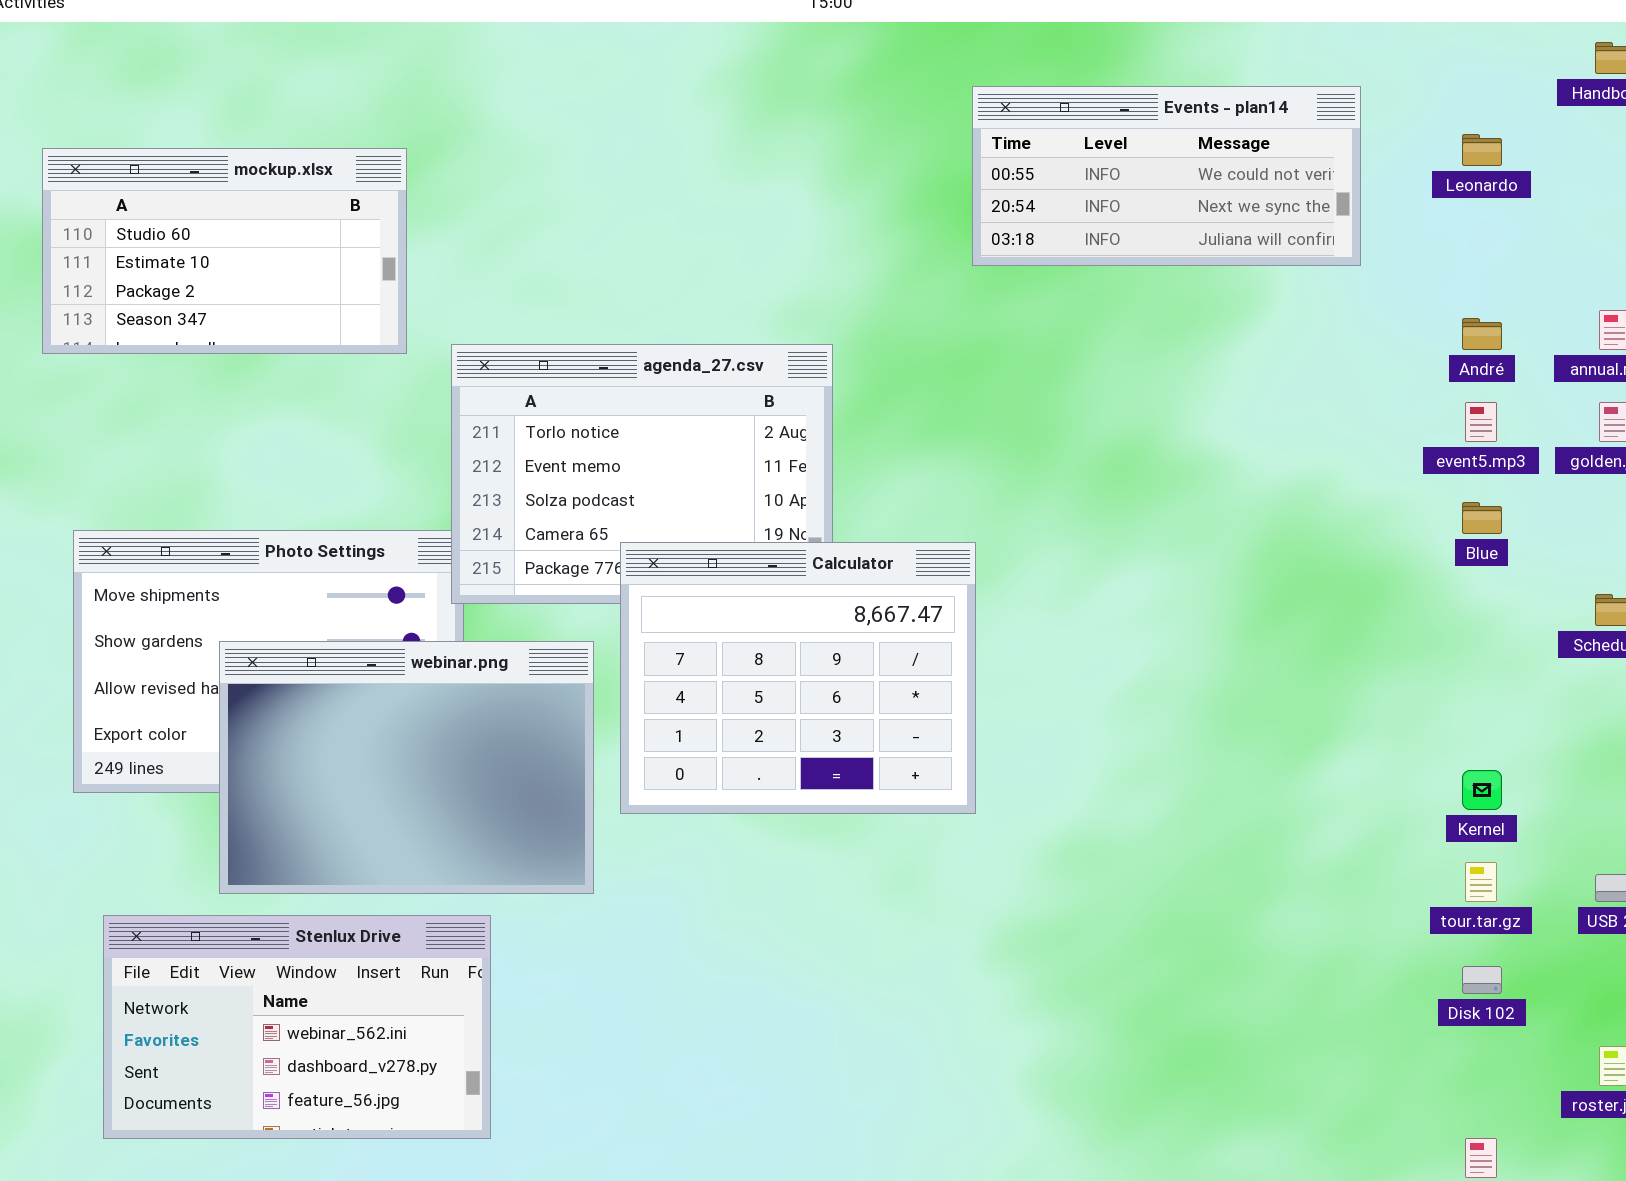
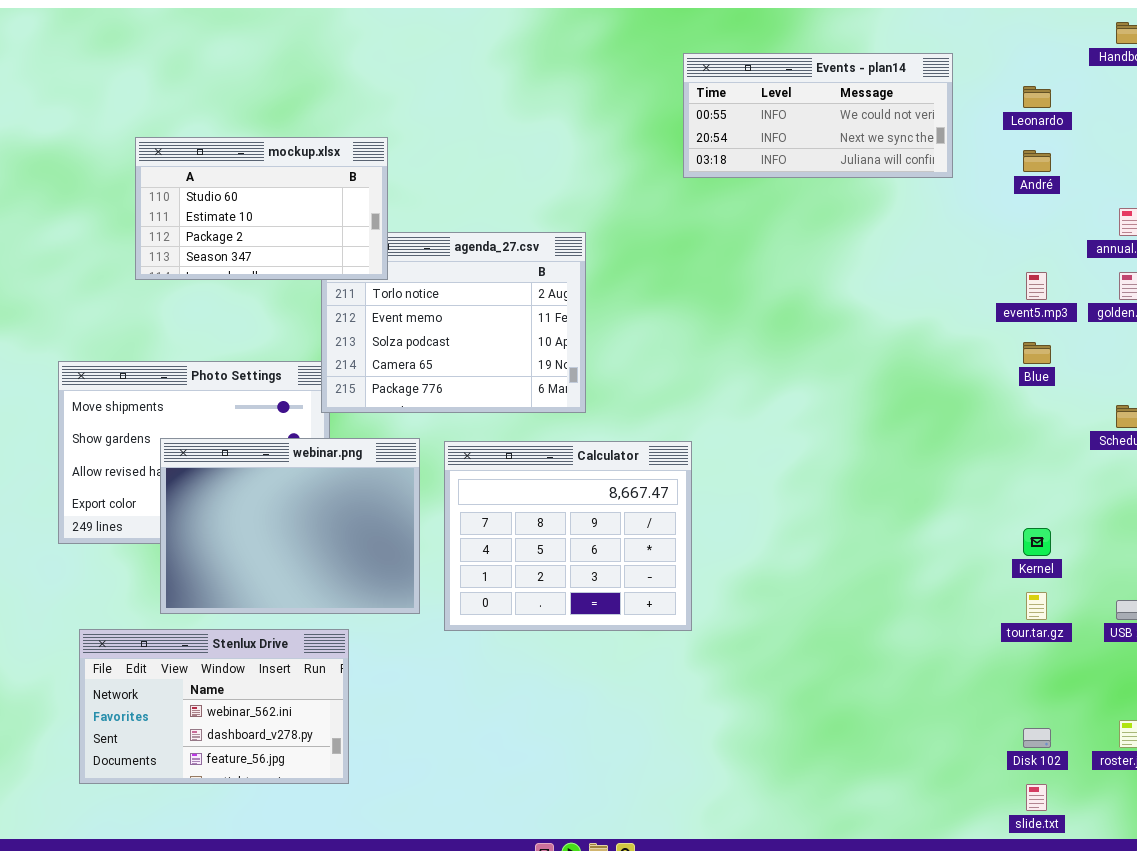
mockup.xlsx: [42,148,407,354] -> [135,137,388,280], moved
André: [1462,318,1502,350] -> [1023,150,1051,172], moved
Calculator: [620,542,976,814] -> [444,441,692,631], moved
Disk 102: [1462,966,1502,994] -> [1023,728,1051,748], moved

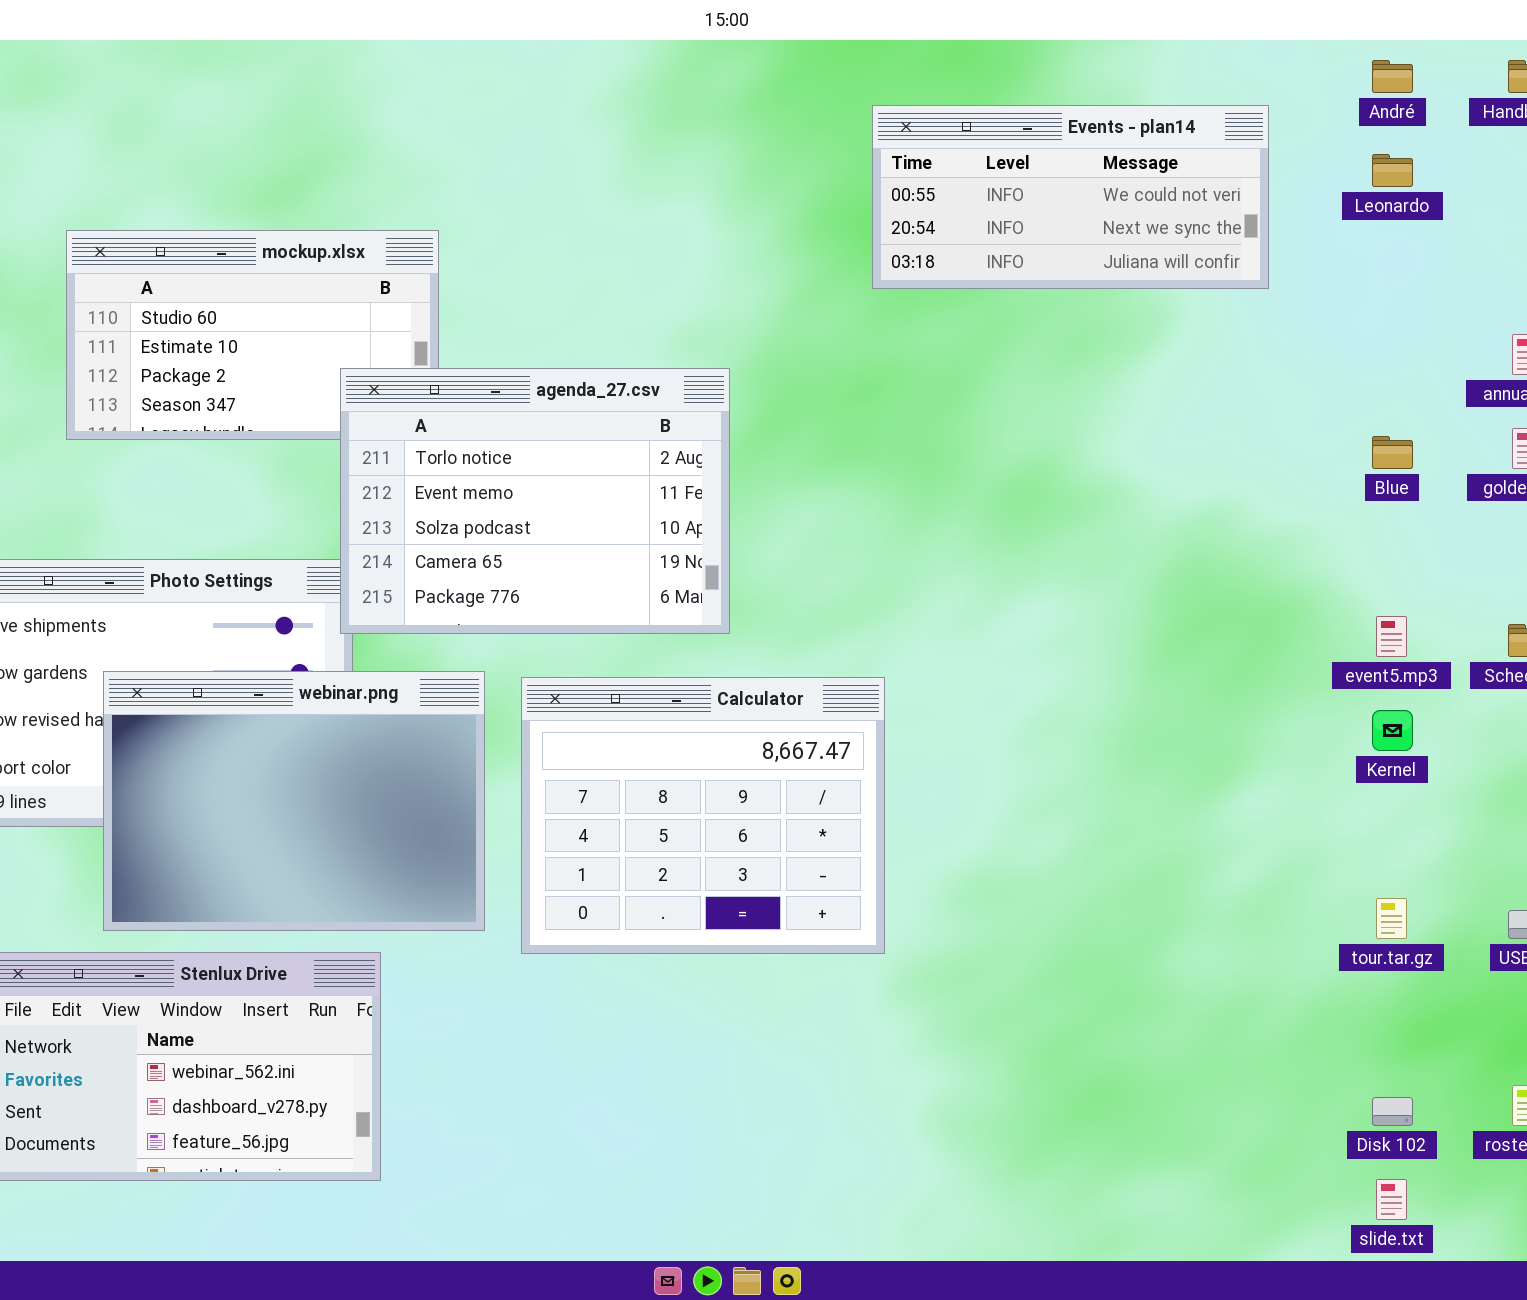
André: [1023,150,1051,172] -> [1372,60,1413,93], moved
agenda_27.csv: [321,232,586,413] -> [340,368,730,634], raised
event5.mp3: [1026,272,1047,300] -> [1376,616,1407,657], moved
Blue: [1023,342,1051,364] -> [1372,436,1413,469], moved
Kernel: [1023,528,1051,556] -> [1372,710,1413,751], moved

